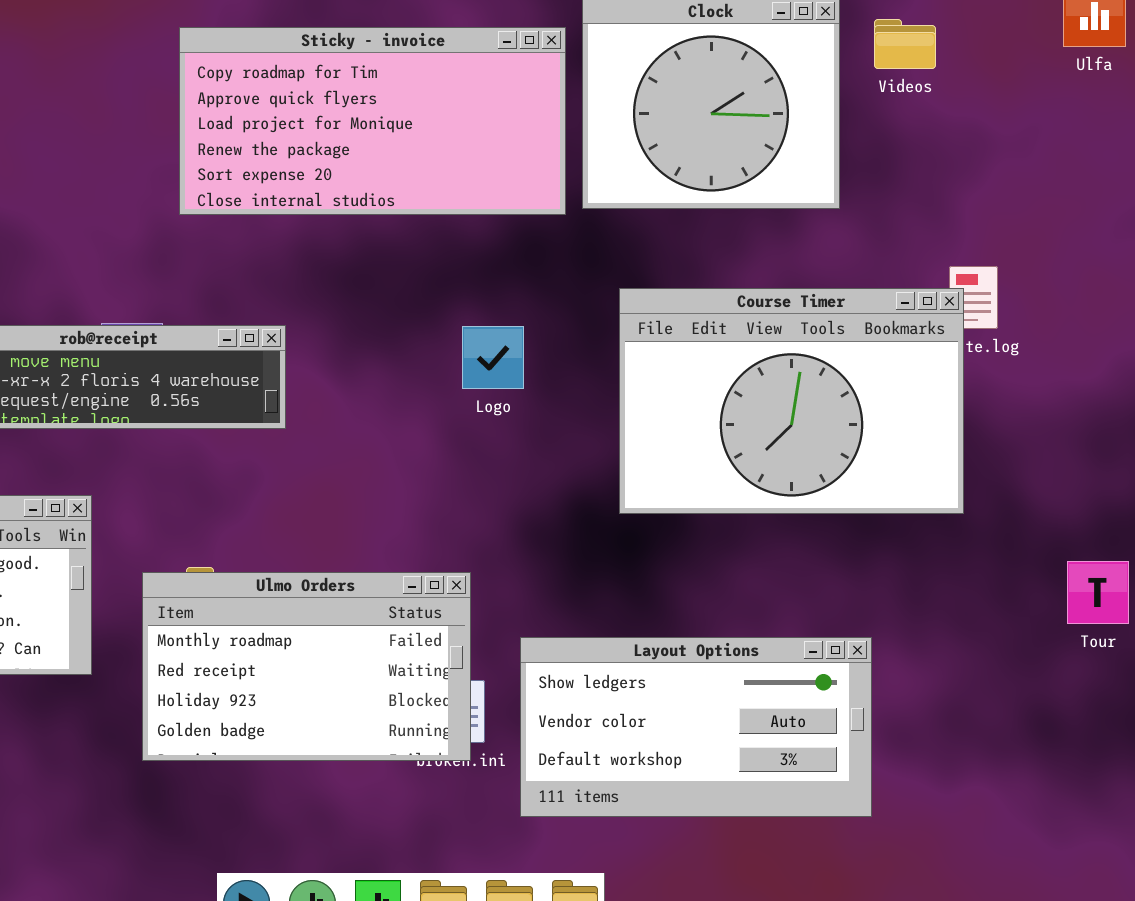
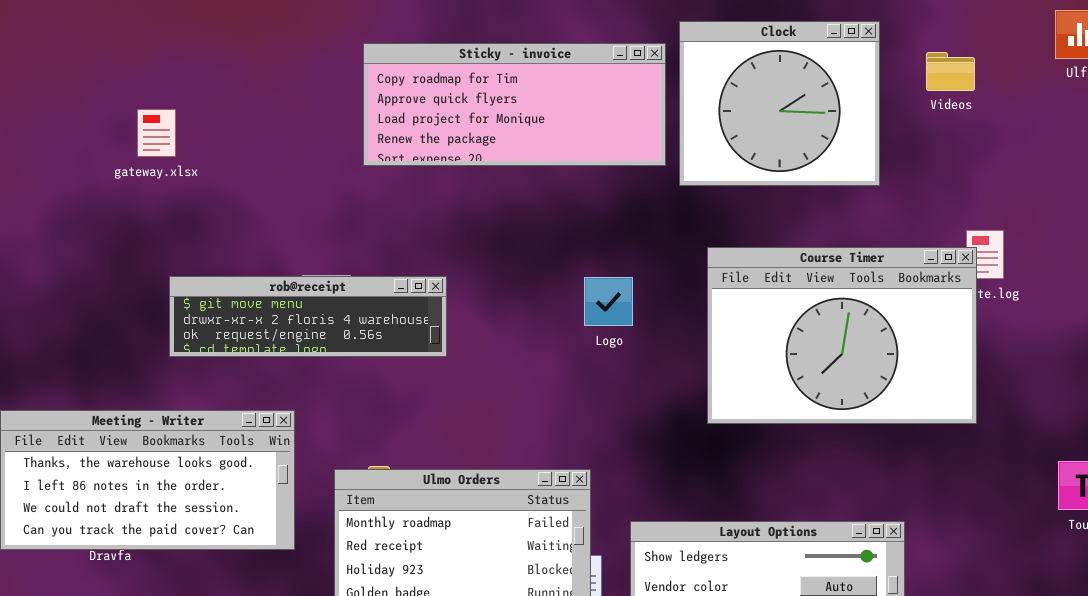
Videos: [874,19,936,69] -> [926,52,975,91], moved
Sticky - invoice: [179,27,566,215] -> [363,43,666,166], resized

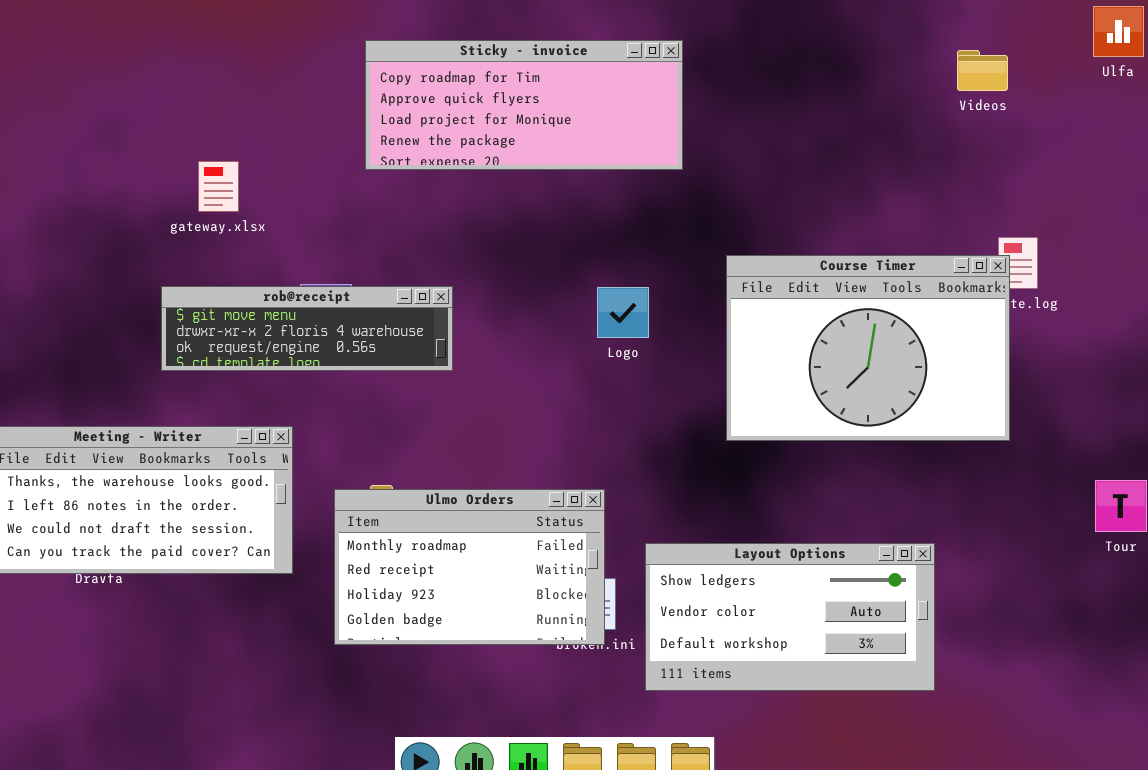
Clock: [679,21,880,186] -> none, closed
gateway.xlsx: [137,109,176,157] -> [198,161,239,212], moved

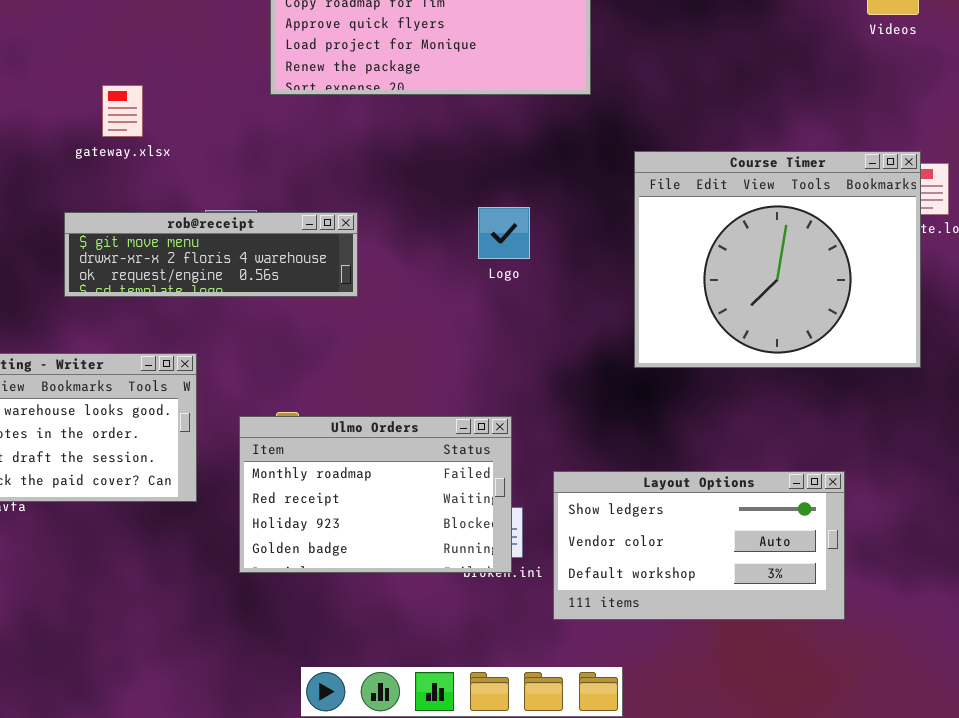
Course Timer: [726,255,1010,441] -> [634,151,921,368], resized
Logo: [597,287,649,338] -> [478,207,530,259], moved

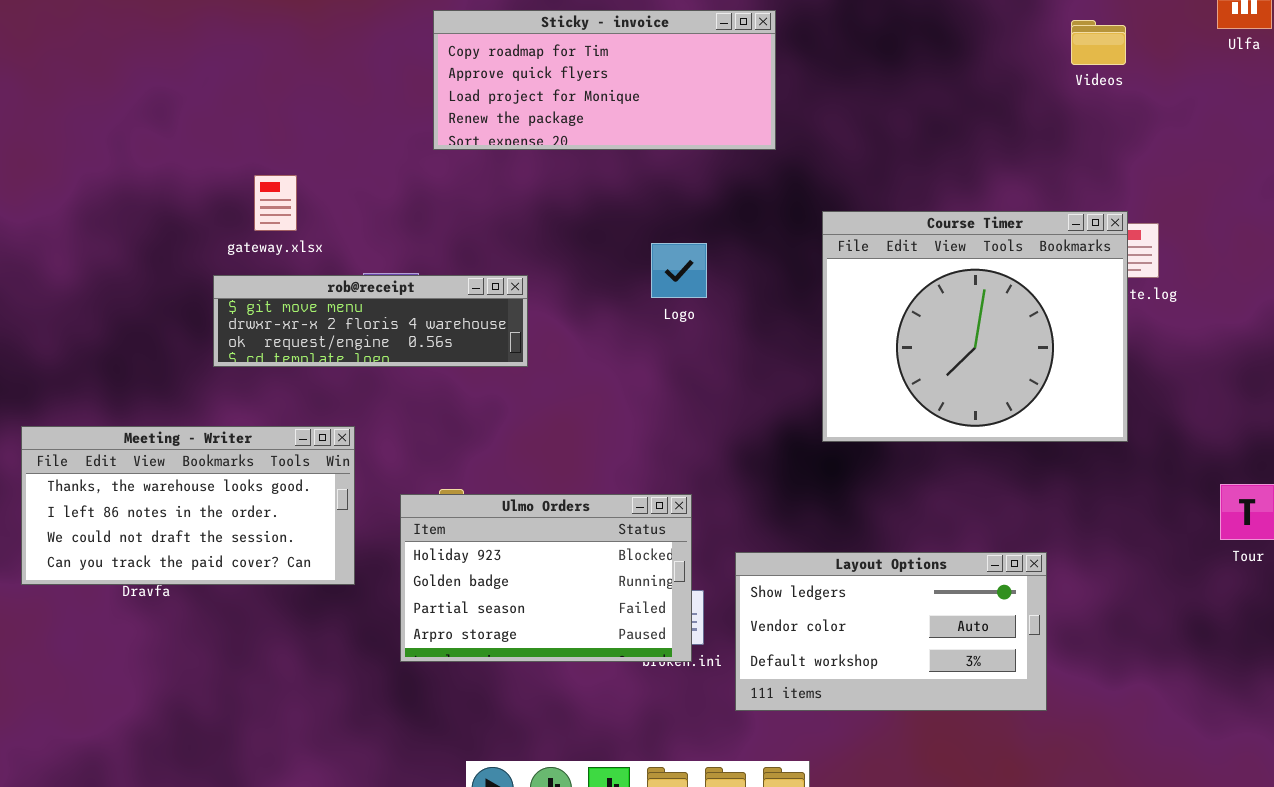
gateway.xlsx: [102,85,143,137] -> [254,175,297,231], moved
Logo: [478,207,530,259] -> [651,243,707,298], moved
Ulmo Orders: [239,416,512,573] -> [400,494,692,662], scrolled down 2 rows

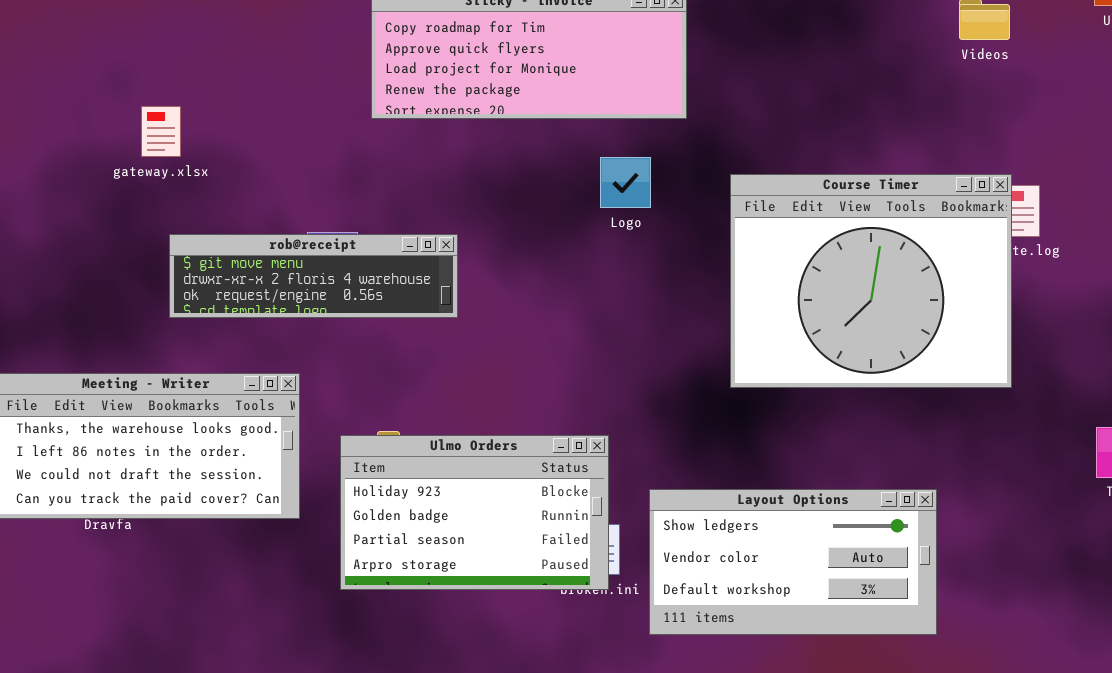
gateway.xlsx: [254,175,297,231] -> [141,106,181,157], moved
Logo: [651,243,707,298] -> [600,157,651,208], moved

